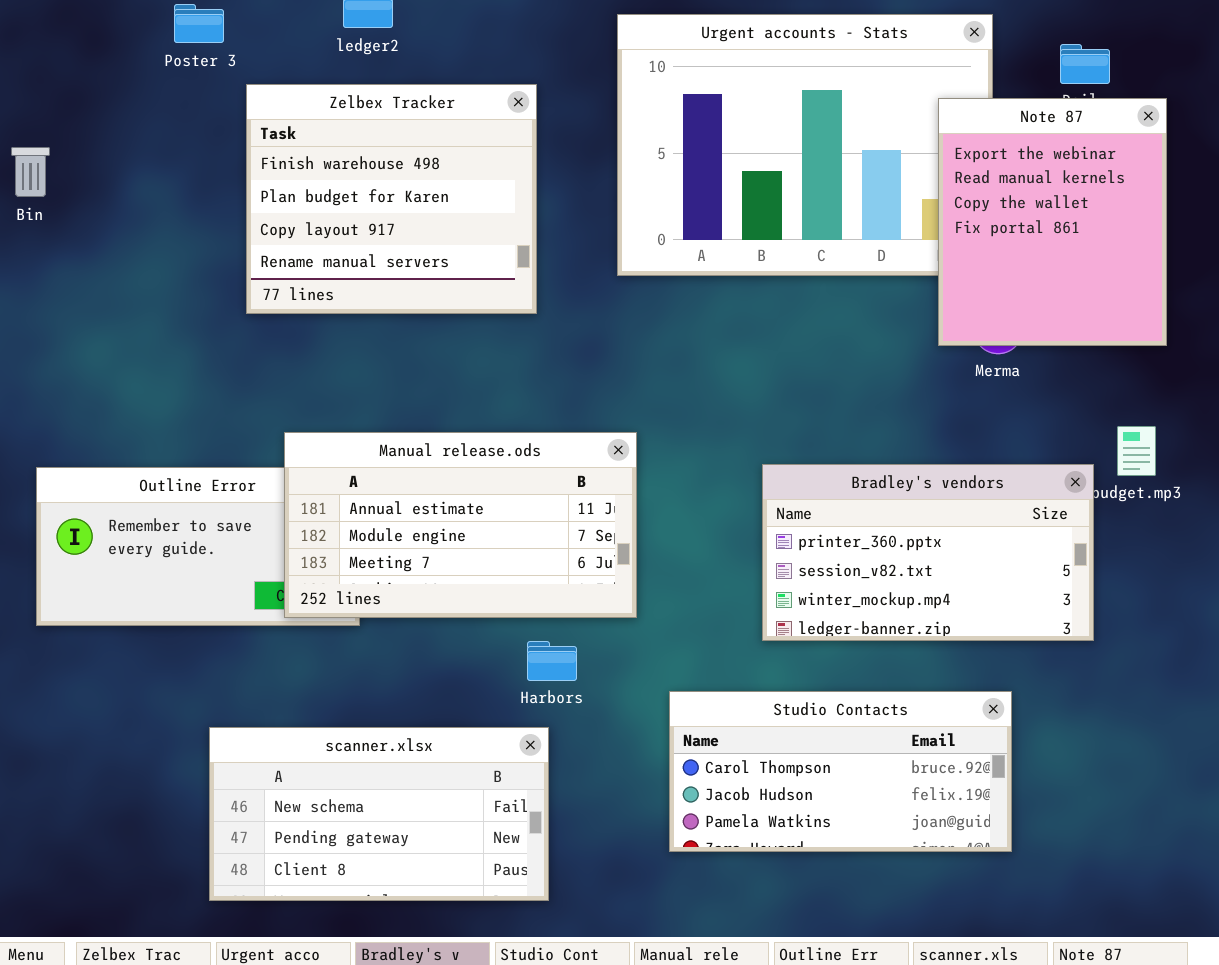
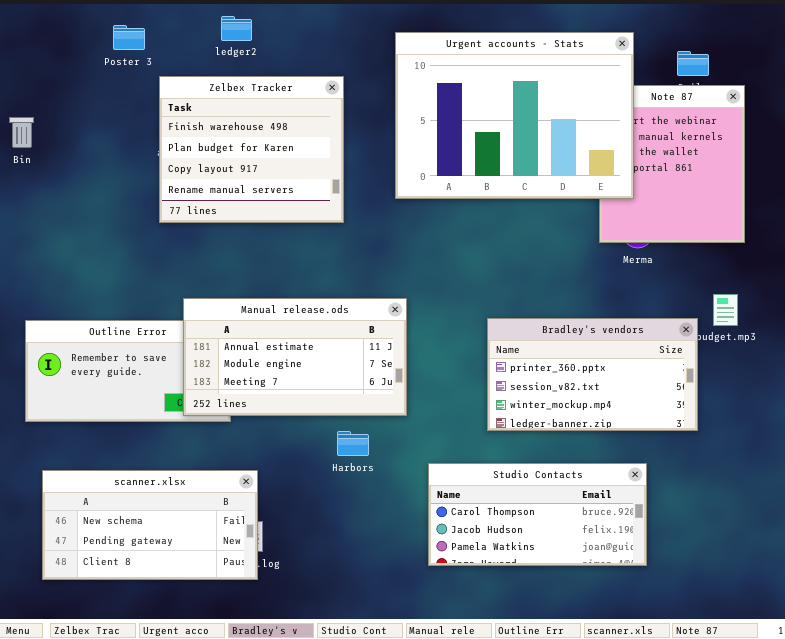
Urgent accounts - Stats: [617,14,993,276] -> [395,32,634,199], raised
scanner.xlsx: [209,727,549,901] -> [42,470,258,580], moved

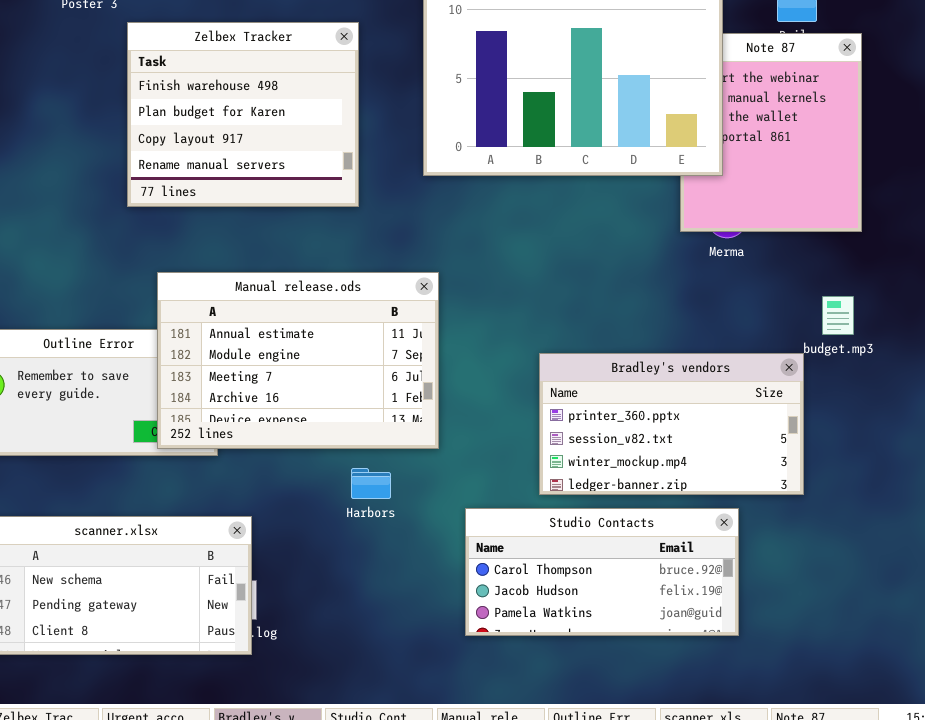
Manual release.ods: [183,298,407,416] -> [157,272,439,449], resized
Bradley's vendors: [487,318,698,431] -> [539,353,804,495], moved

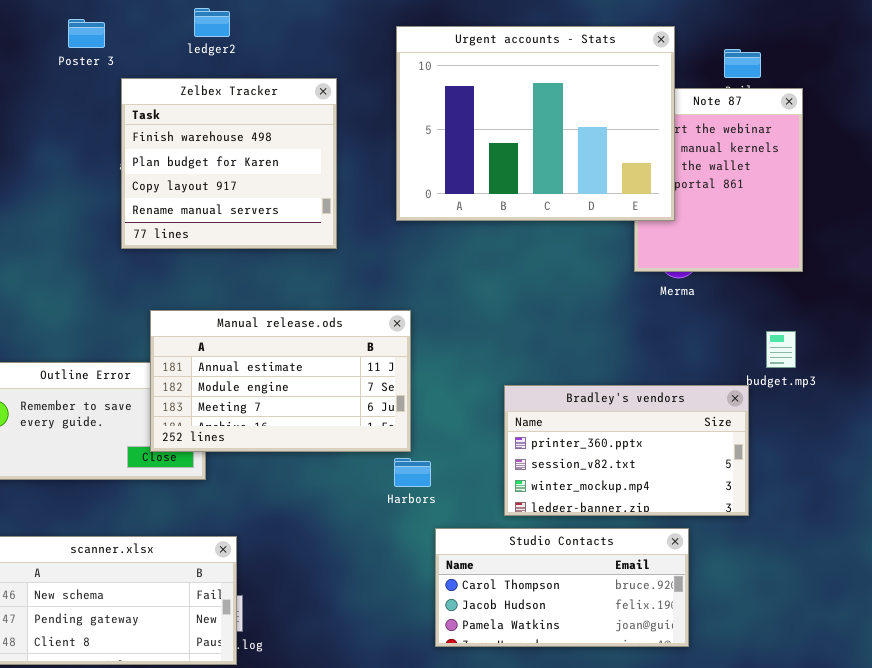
Manual release.ods: [157,272,439,449] -> [150,310,411,452], resized
Harbors: [351,468,391,499] -> [394,458,431,487], moved

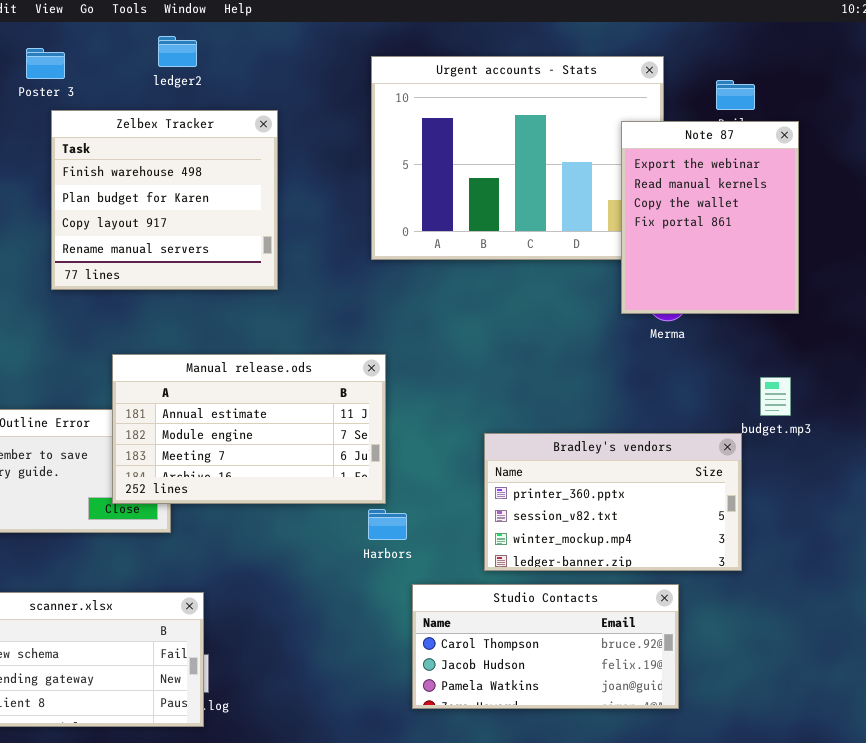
Zelbex Tracker: [121,78,337,249] -> [51,110,278,290], moved
Note 87: [634,88,803,272] -> [621,121,799,314], raised

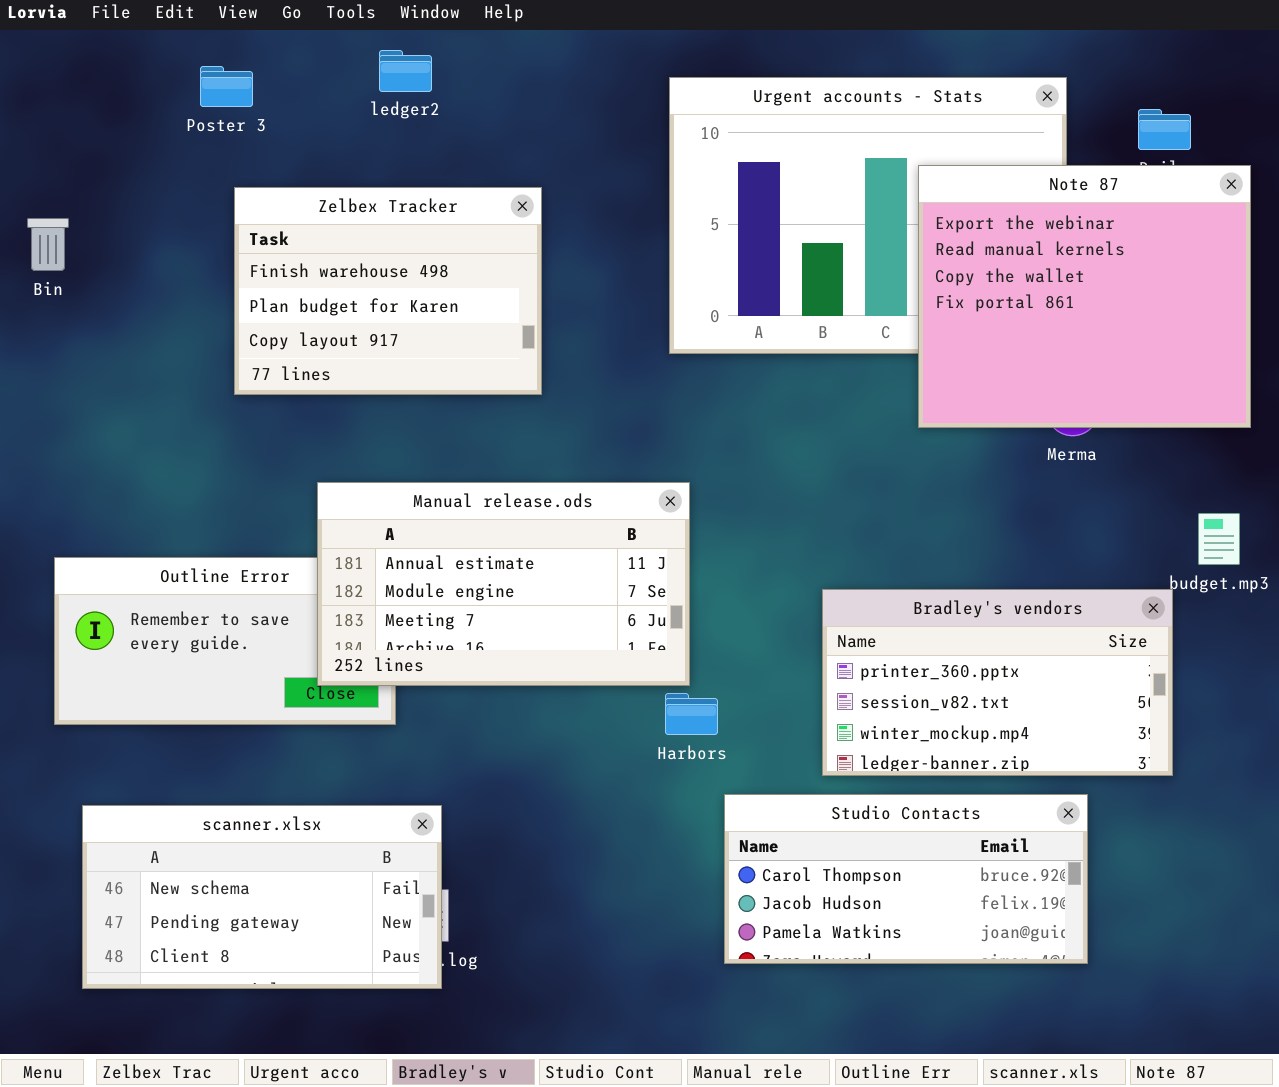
Zelbex Tracker: [51,110,278,290] -> [234,187,542,395], resized
Note 87: [621,121,799,314] -> [918,165,1251,428], resized

